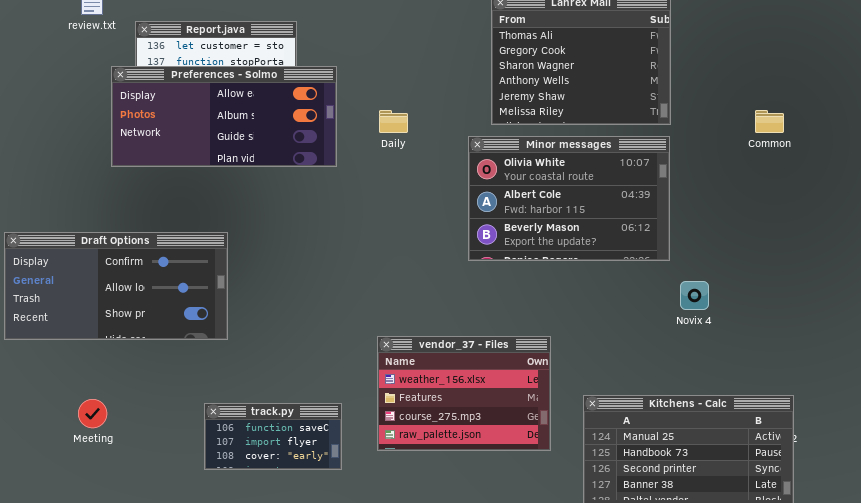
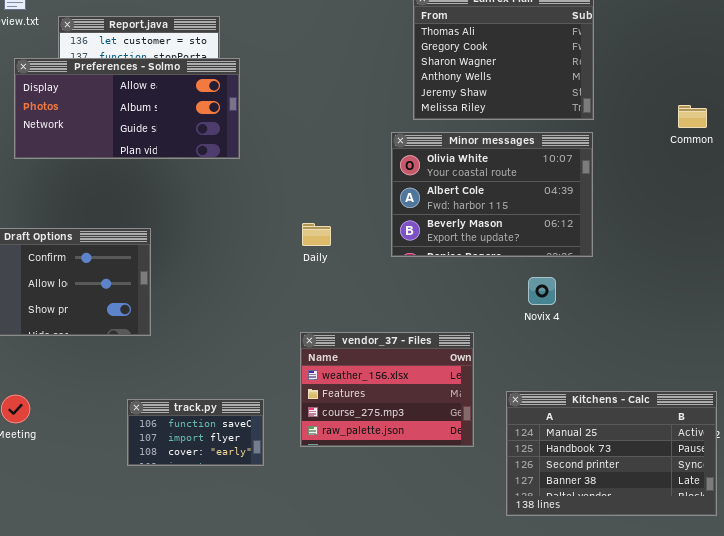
Preferences - Solmo: [111,66,337,167] -> [14,58,240,159], moved
Daily: [379,110,408,133] -> [302,223,331,246], moved
Novix 4: [680,281,709,310] -> [528,277,556,305], moved

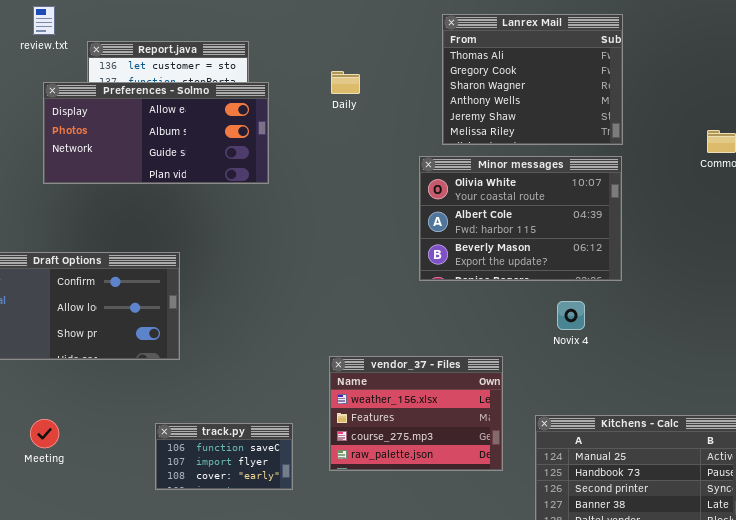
Daily: [302,223,331,246] -> [331,71,360,94], moved

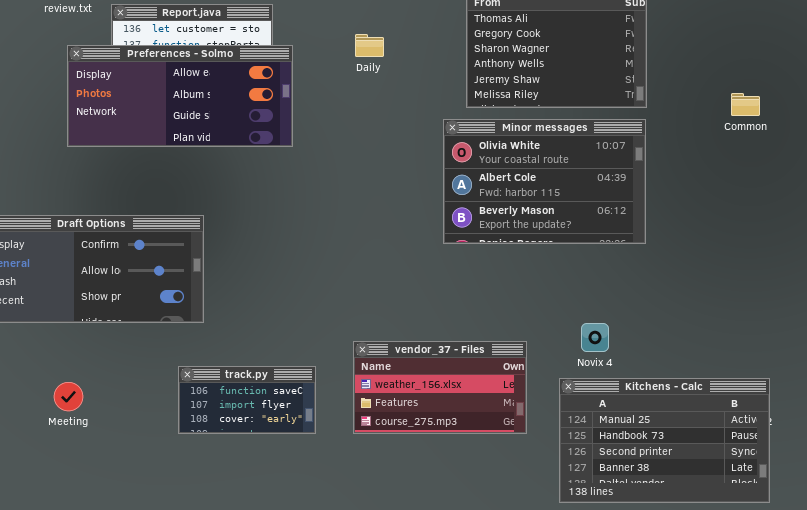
Novix 4: [557,301,585,330] -> [581,323,609,352], moved
vendor_37 - Files: [329,356,503,471] -> [353,341,527,434], resized
track.py: [155,423,293,490] -> [178,366,316,434], moved

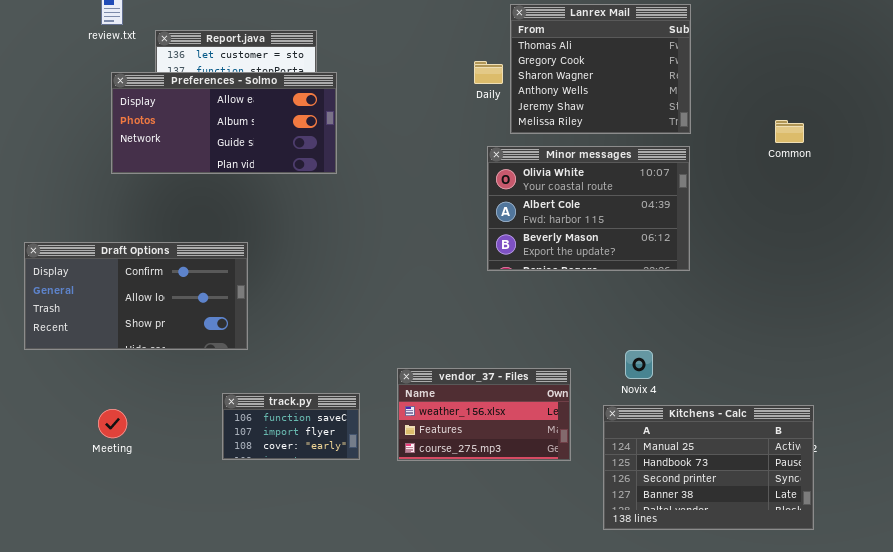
Daily: [355,34,384,57] -> [474,61,503,84], moved

